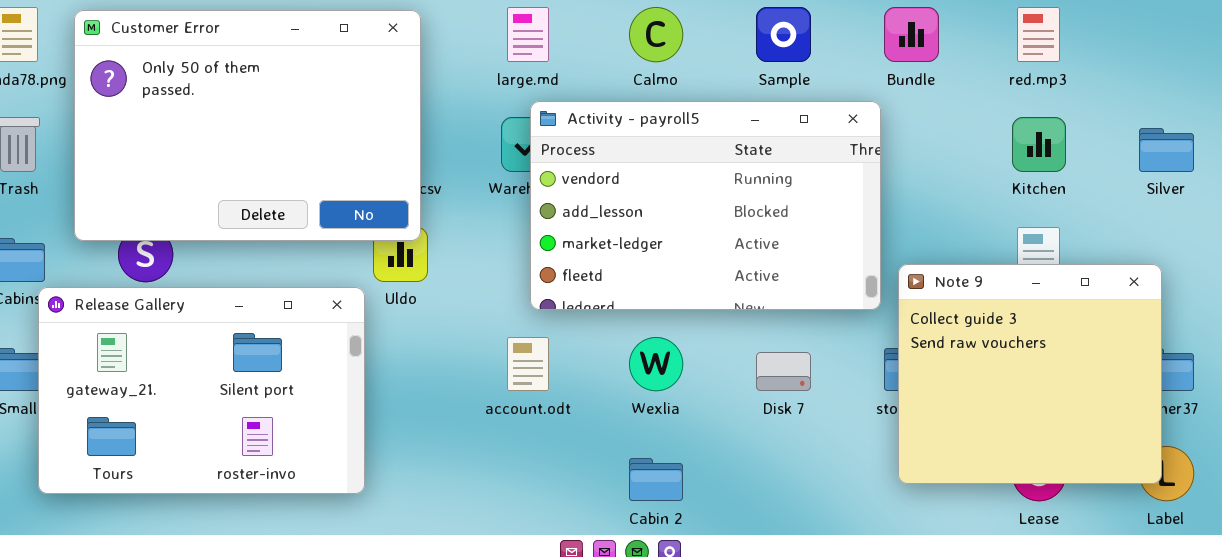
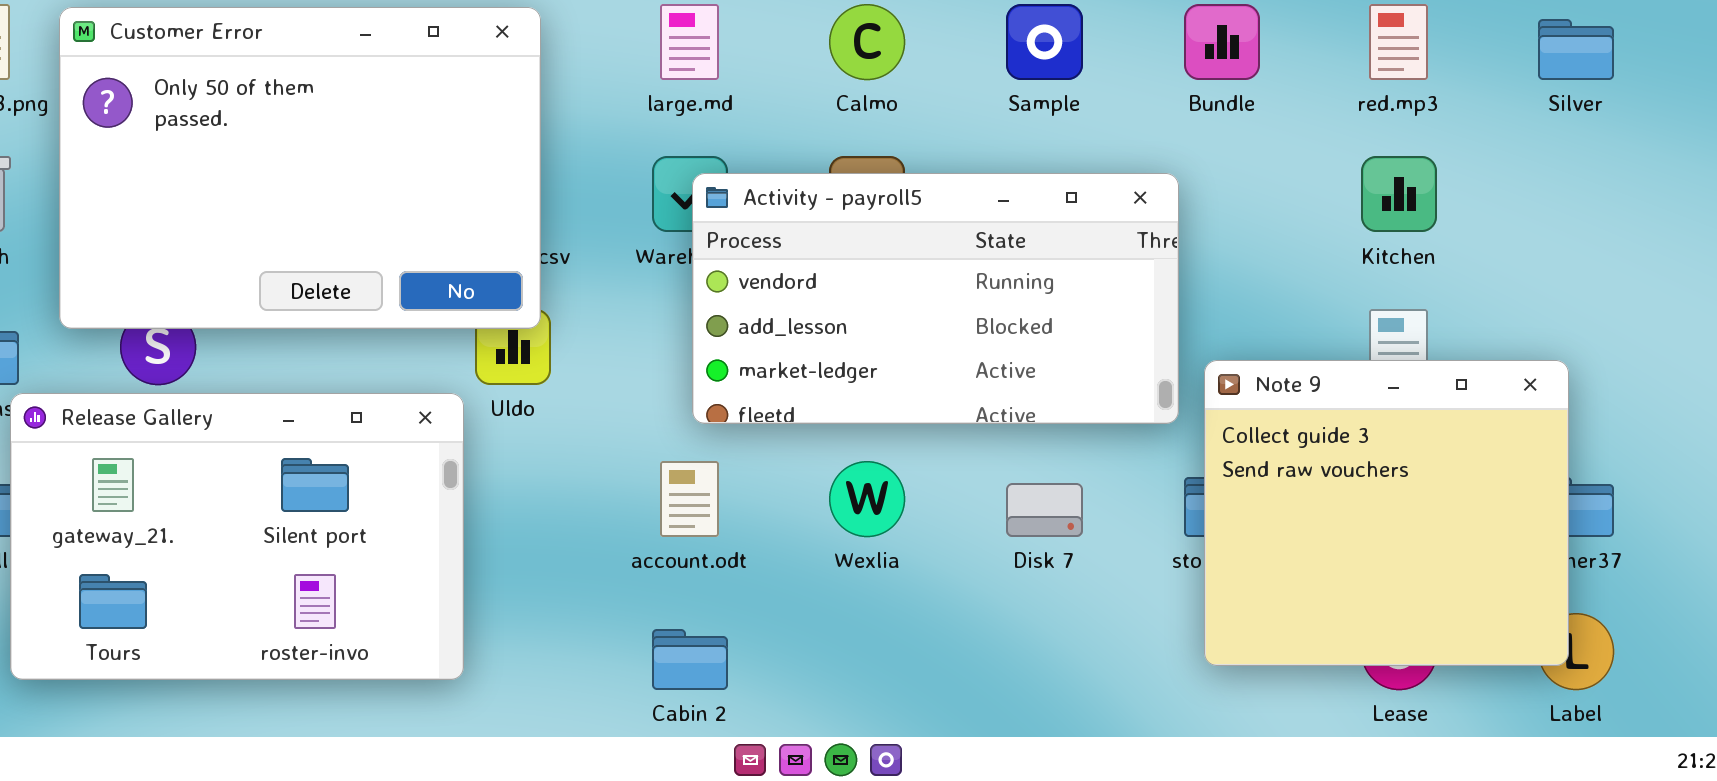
Activity - payroll5: [530,101,881,310] -> [692,173,1179,424], resized
Silver: [1139,128,1194,172] -> [1538,19,1614,80], moved
Cabin 2: [629,458,683,501] -> [652,629,728,690], moved

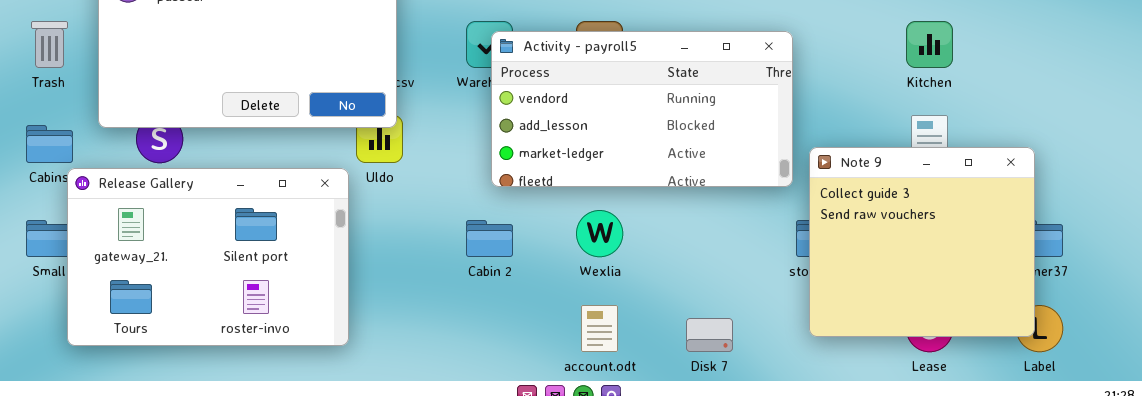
account.odt: [660,461,719,537] -> [581,305,618,352], moved
Disk 7: [1006,483,1083,537] -> [686,318,733,352], moved
Cabin 2: [652,629,728,690] -> [466,220,513,257], moved

